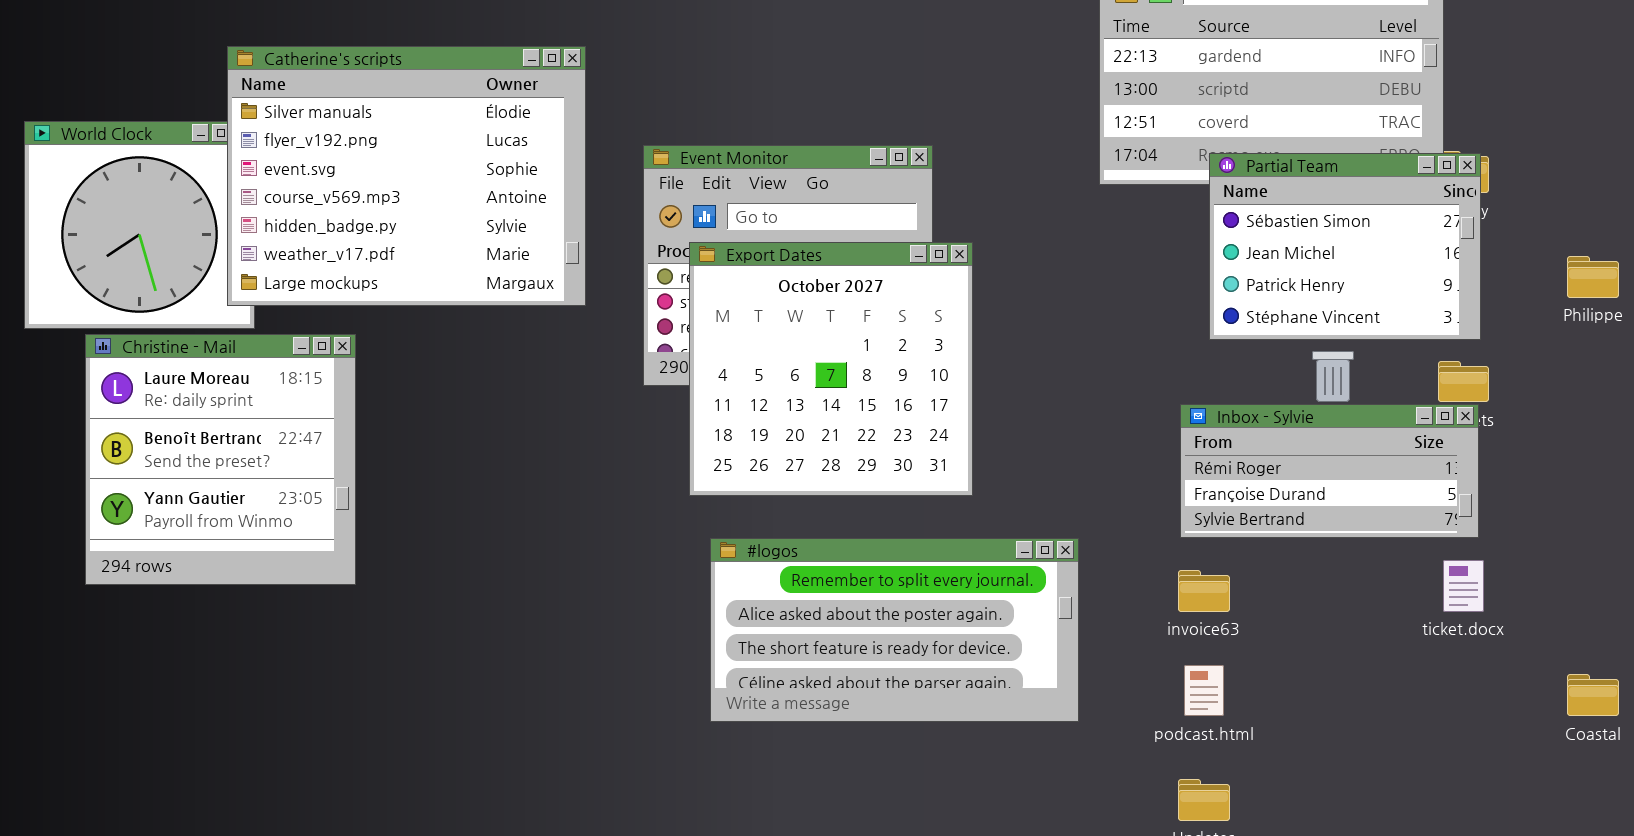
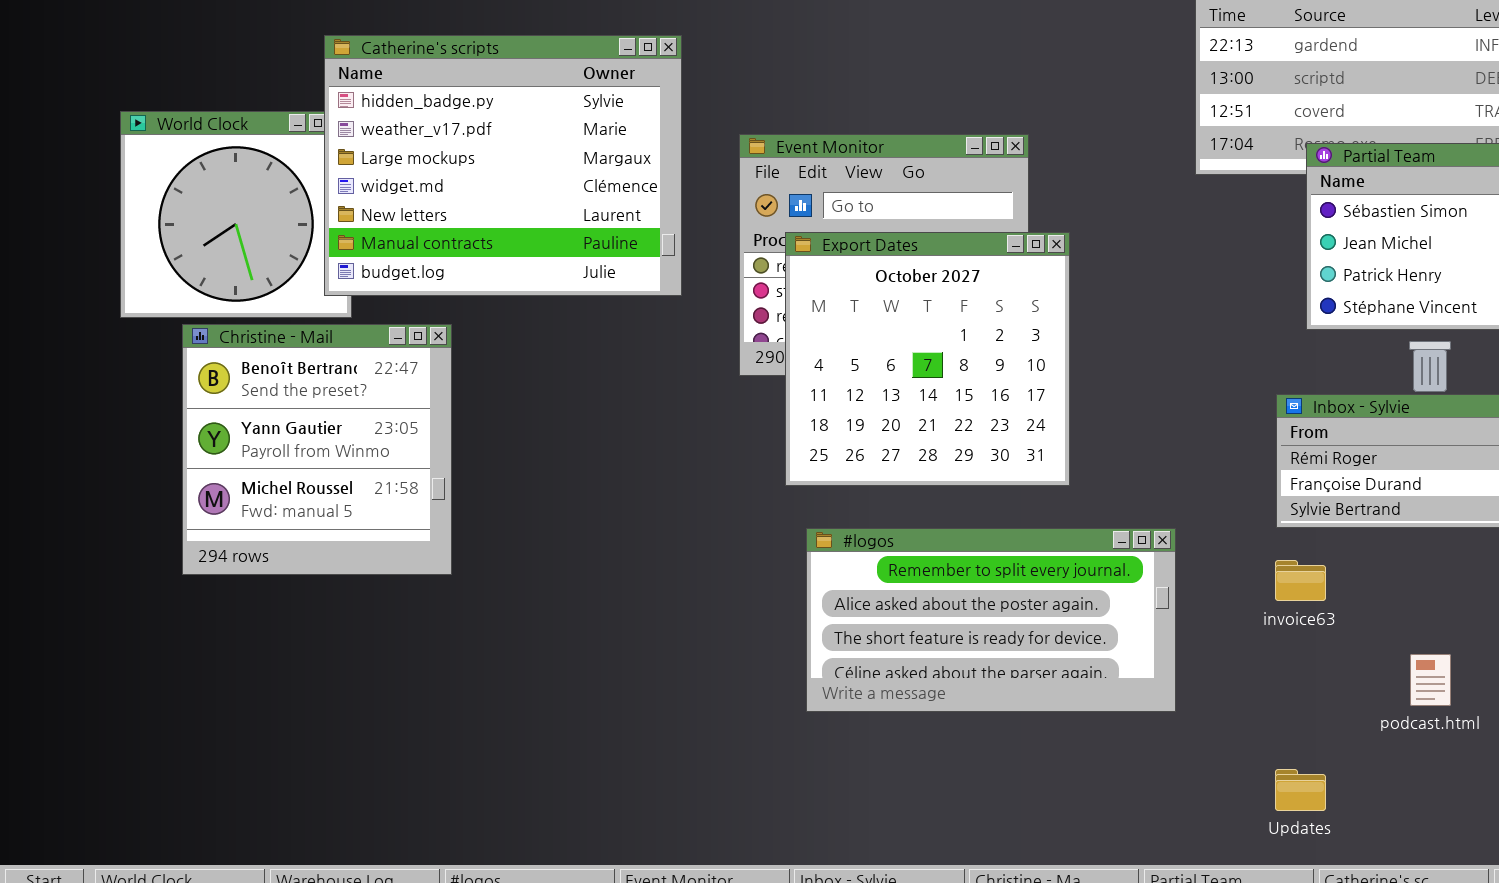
Catherine's scripts: [227,46,586,306] -> [324,35,682,296], scrolled down 4 rows
Christine - Mail: [85,334,356,585] -> [182,324,452,575], scrolled down 1 row
podcast.html: [1184,665,1224,716] -> [1410,654,1451,706], moved

